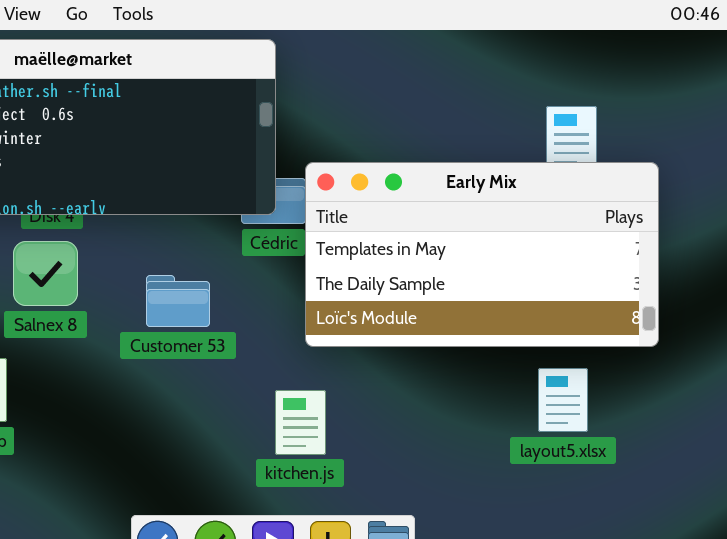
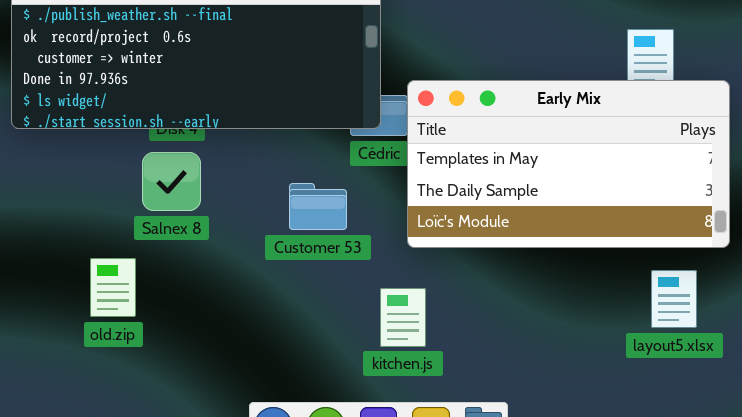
Customer 53: [146,275,210,327] -> [289,183,347,230], moved
layout5.xlsx: [538,368,588,432] -> [651,270,697,328], moved

